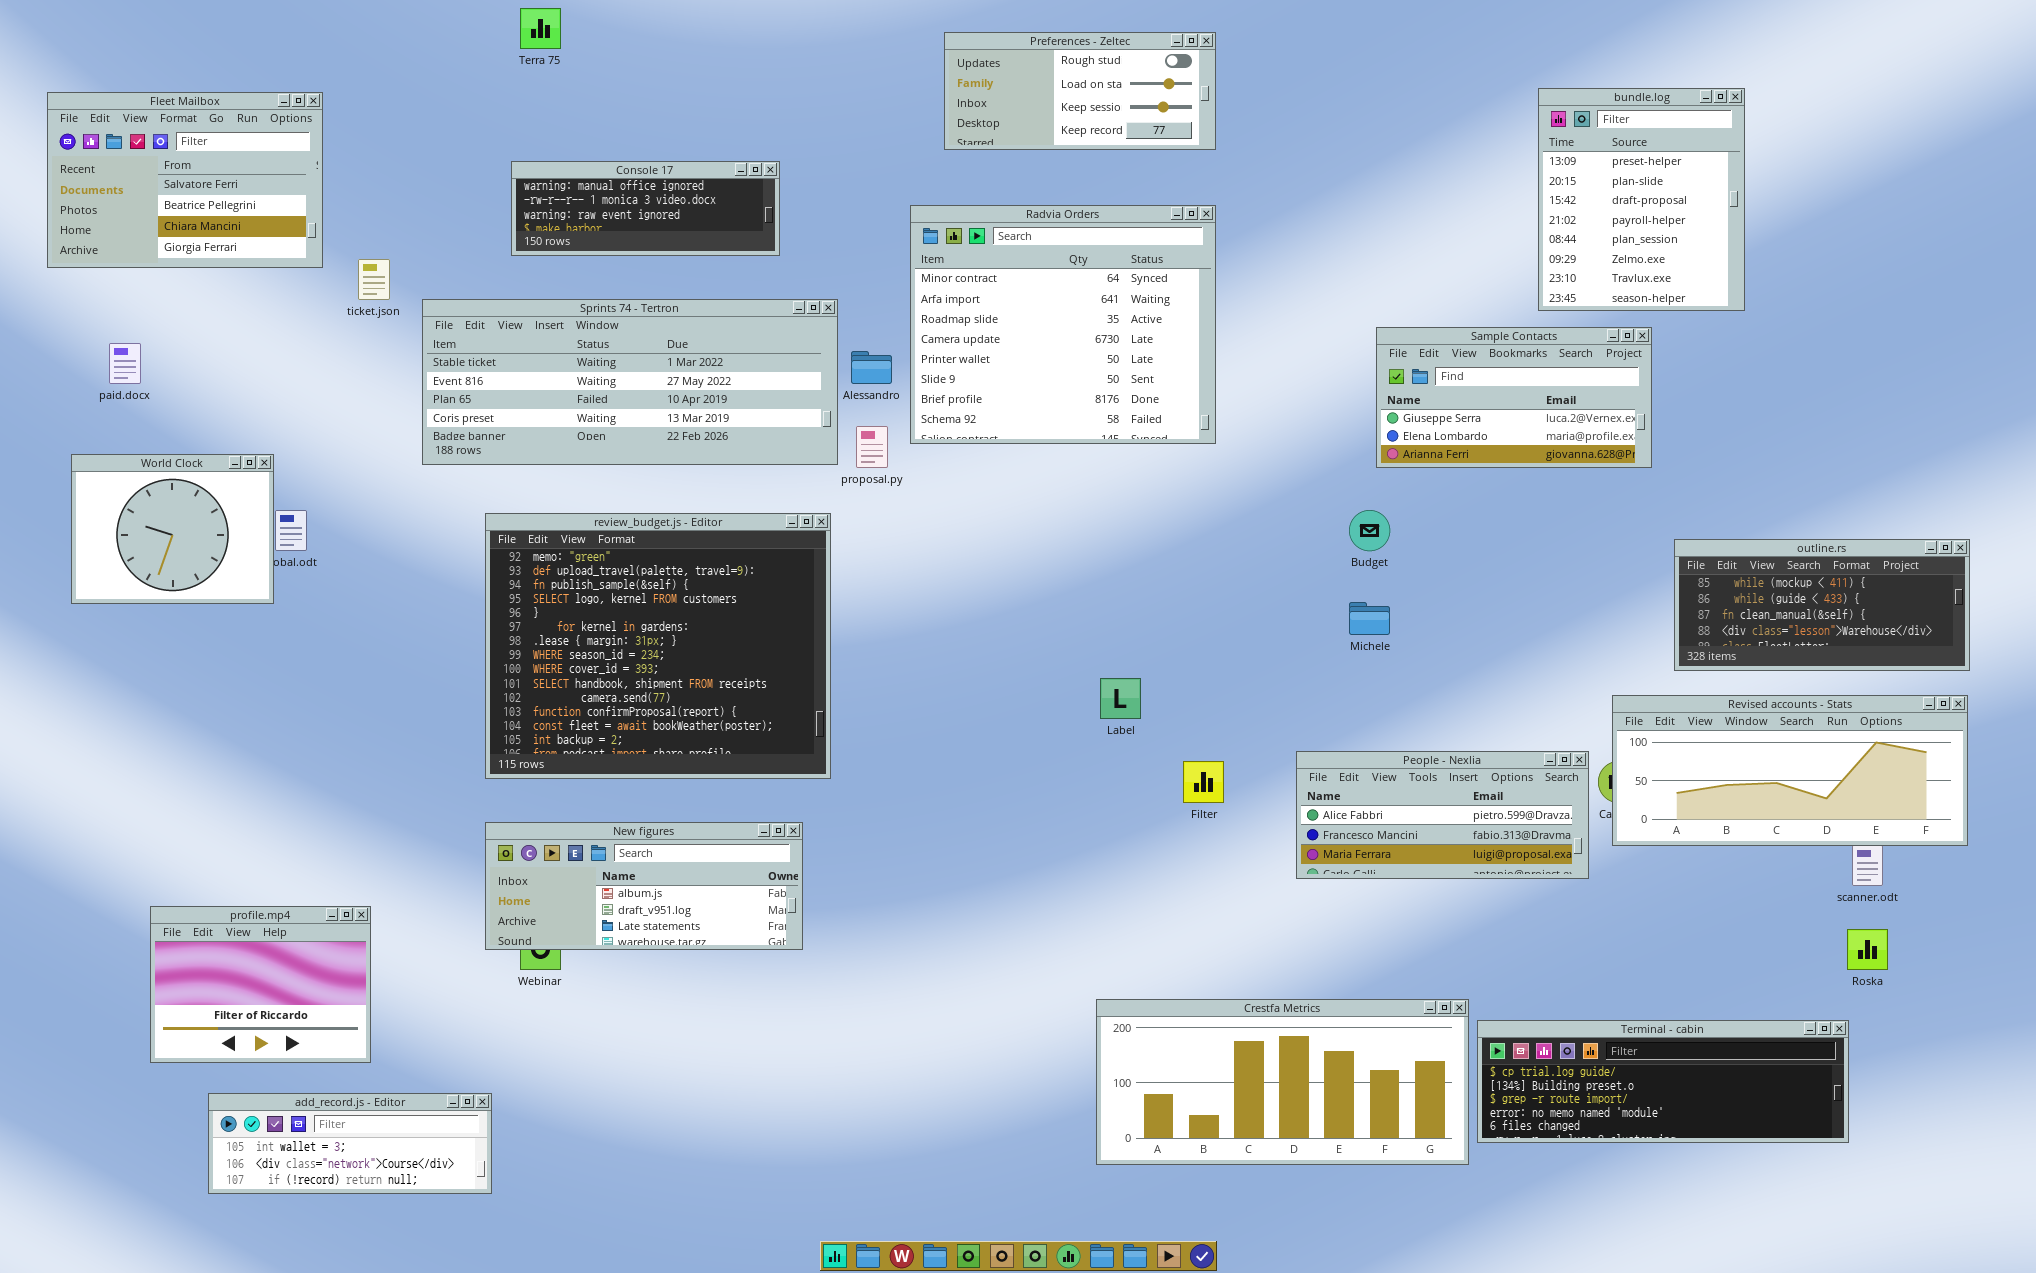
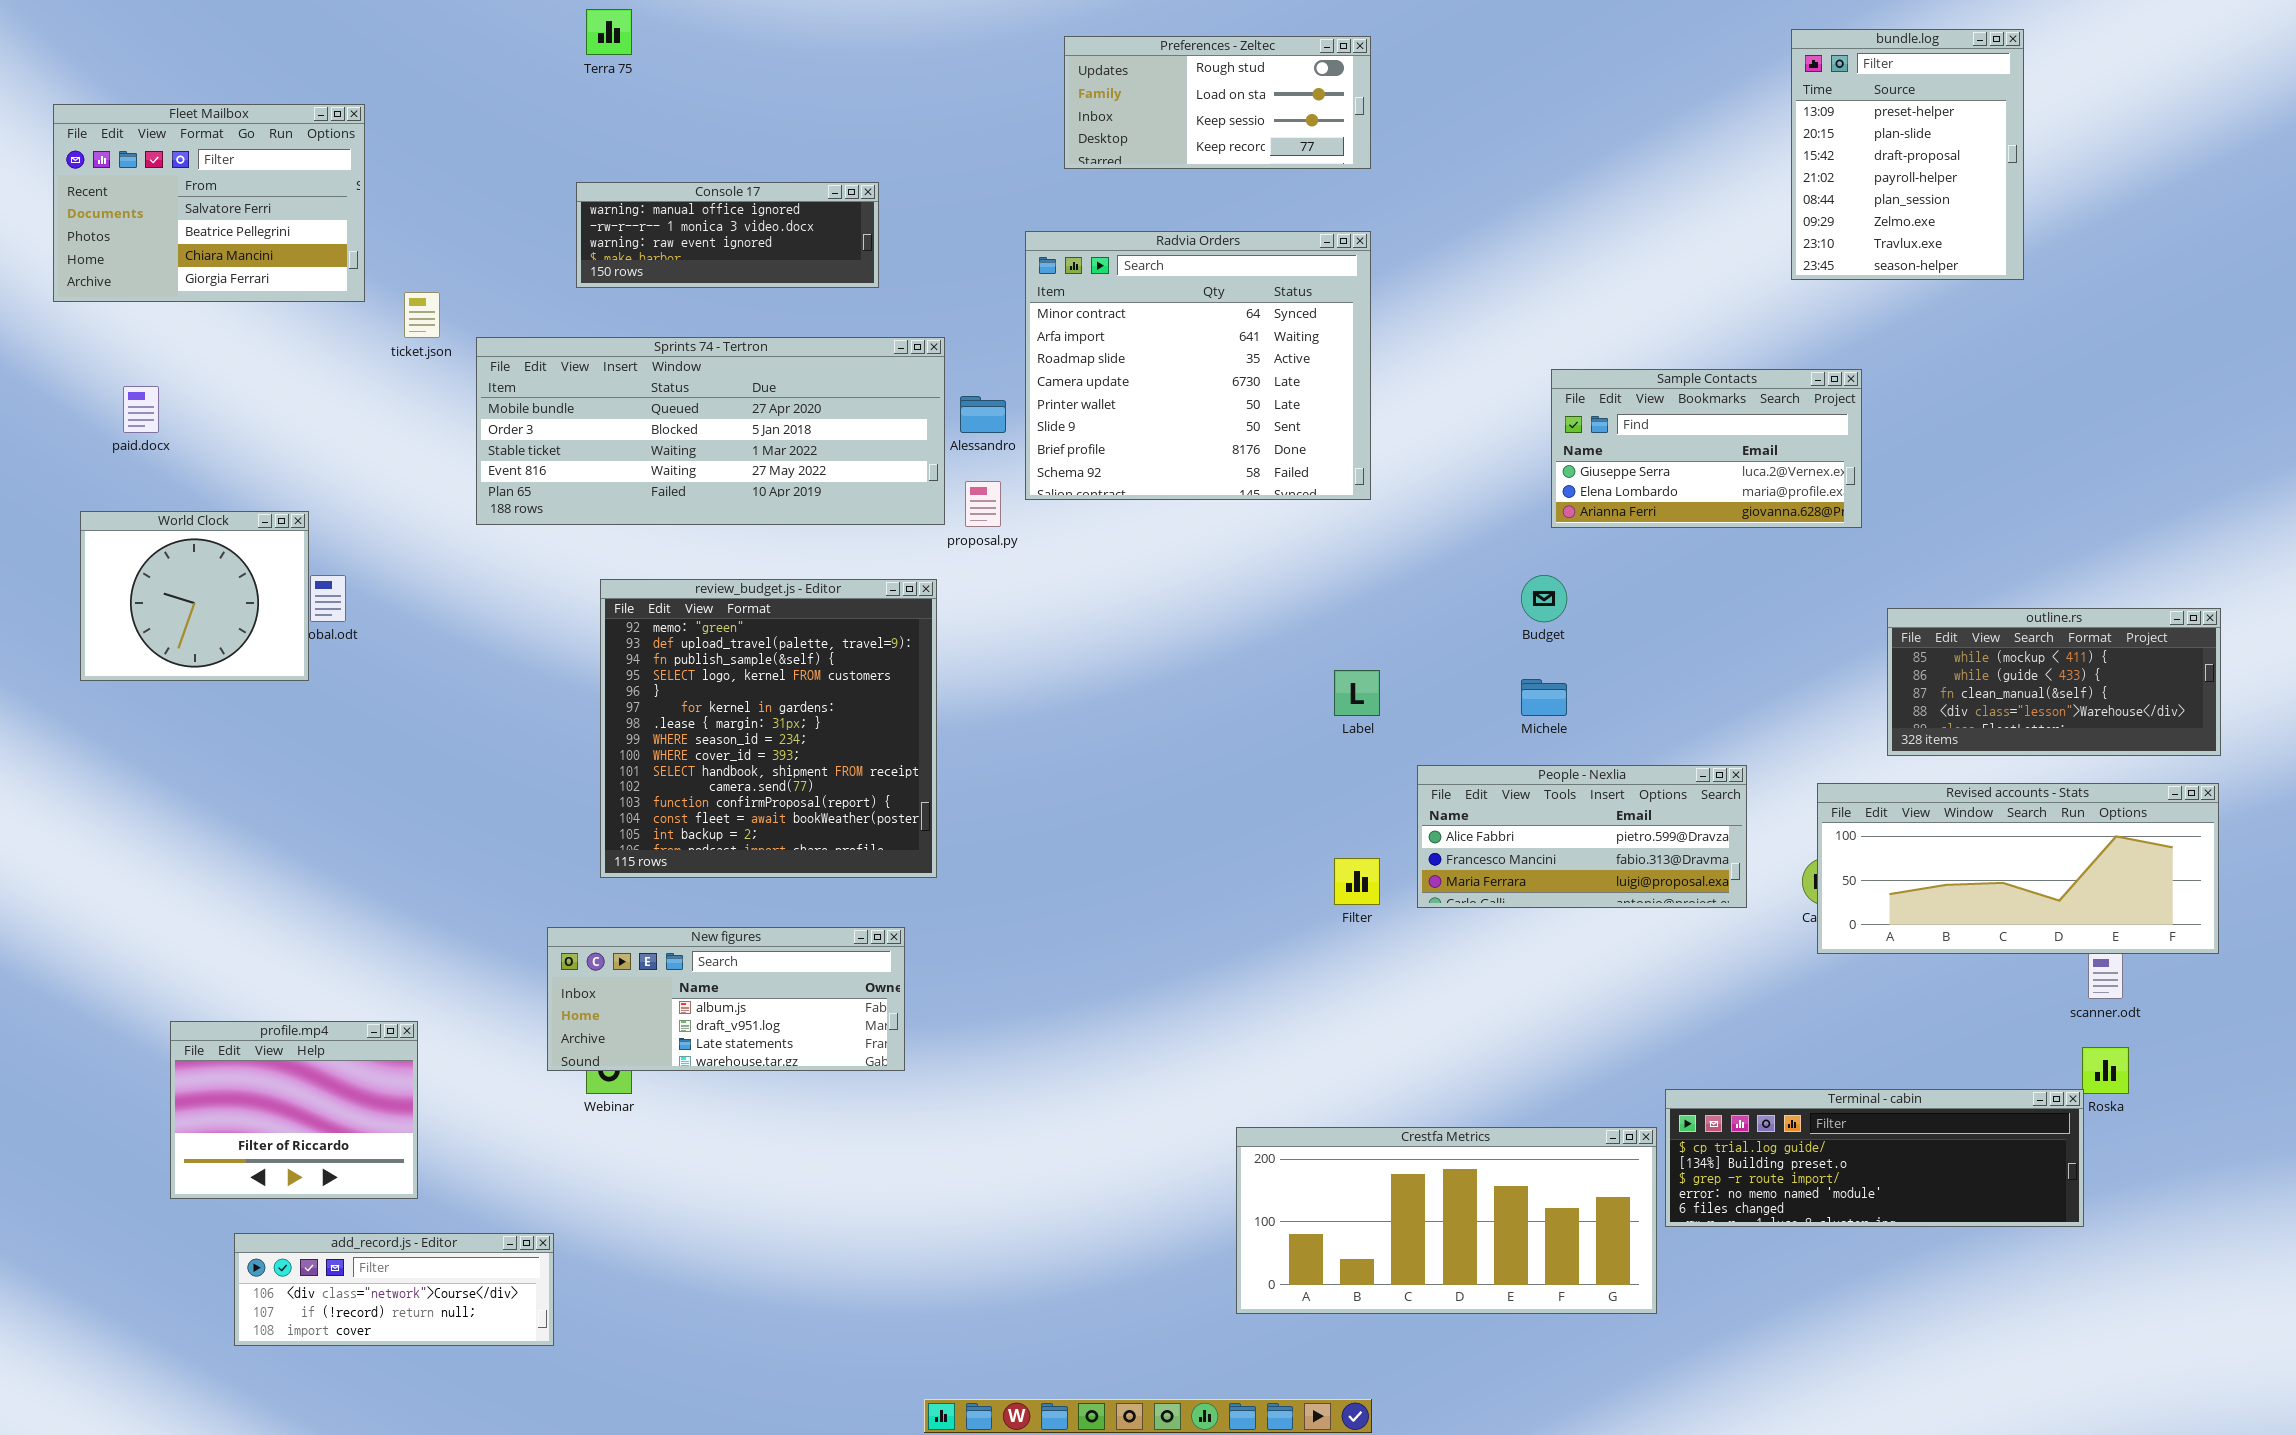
bundle.log: [1538,88,1745,311] -> [1791,29,2024,280], moved
Sprints 74 - Tertron: [422,299,838,465] -> [476,337,945,525], scrolled up 2 rows
review_budget.js - Editor: [485,513,831,779] -> [600,579,937,878], resized
Label: [1100,678,1141,719] -> [1334,670,1380,716], moved
People - Nexlia: [1296,751,1589,879] -> [1417,765,1747,908], moved
Terminal - cabin: [1477,1020,1849,1143] -> [1665,1089,2084,1227], moved
add_record.js - Editor: [208,1093,492,1194] -> [234,1233,554,1346], scrolled down 1 row

